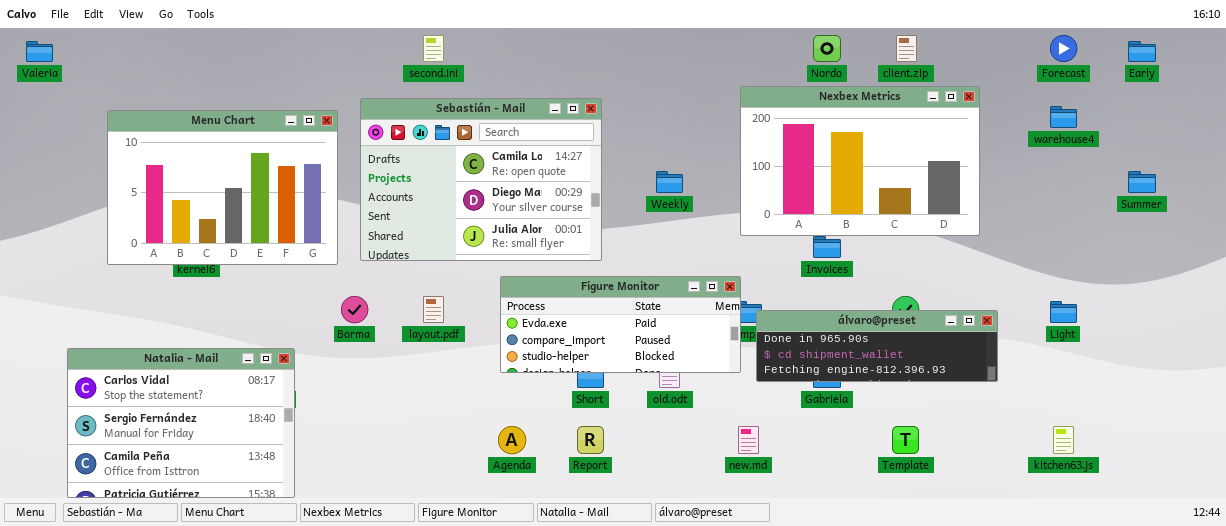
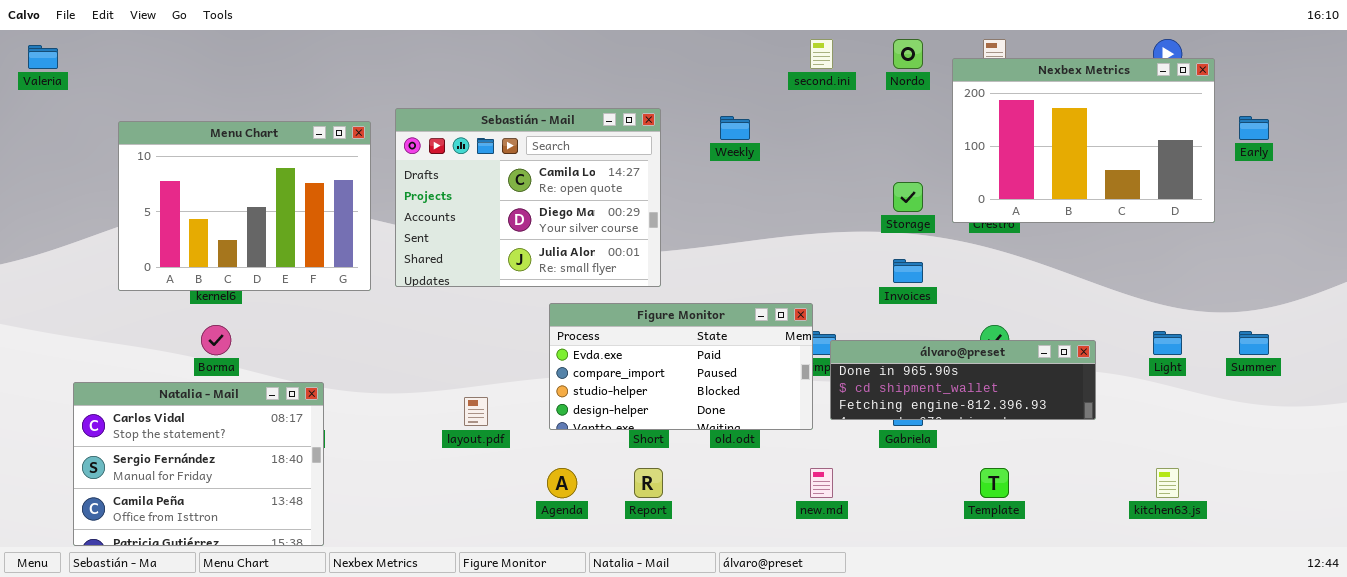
second.ini: [423,35,444,62] -> [810,39,833,69], moved
Early: [1128,41,1156,62] -> [1239,116,1269,140], moved
Nexbex Metrics: [740,86,980,236] -> [952,58,1215,223], moved
Weekly: [656,171,683,193] -> [720,116,750,140], moved
Summer: [1128,171,1156,193] -> [1239,331,1269,355], moved
Figure Monitor: [500,276,741,373] -> [549,303,813,430], resized
Borma: [341,296,368,323] -> [201,325,231,355], moved
layout.pdf: [423,296,444,323] -> [464,397,488,426], moved

